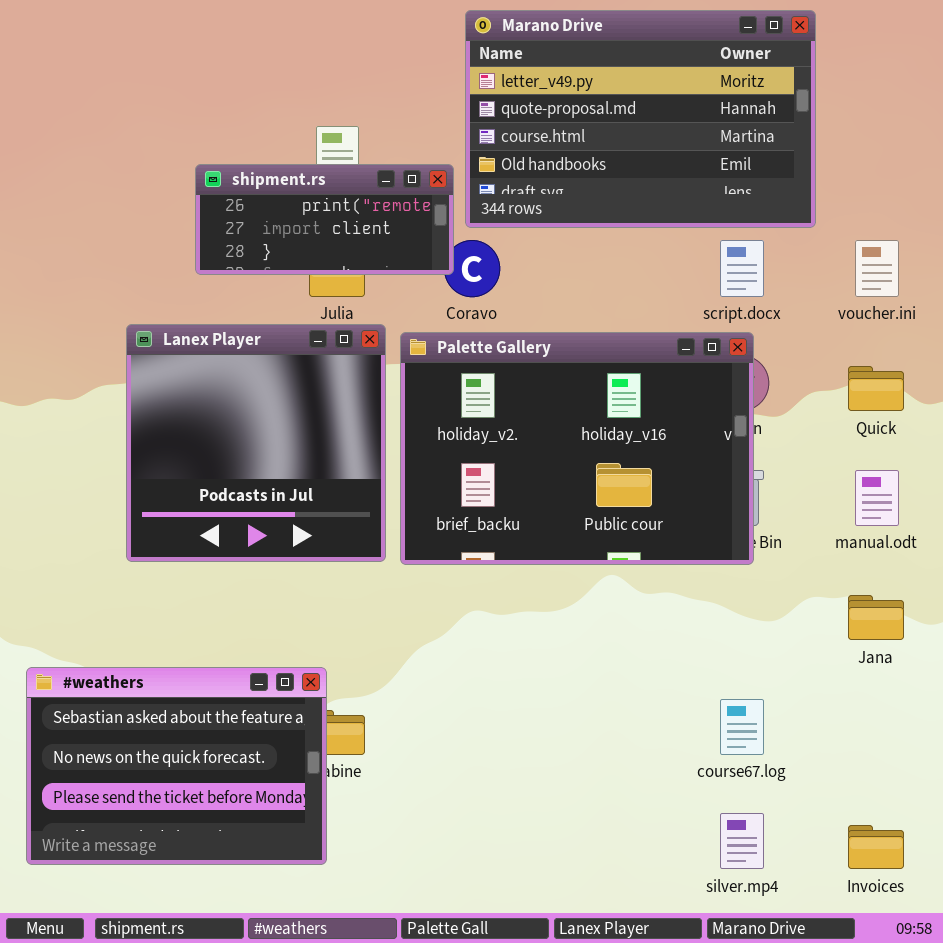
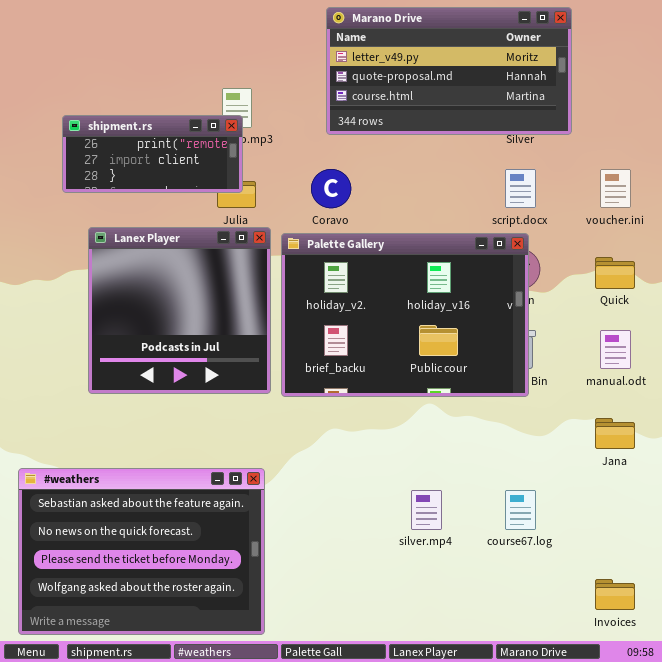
Marano Drive: [465,10,816,228] -> [326,7,572,135], resized
shipment.rs: [195,164,454,275] -> [62,115,243,193], moved
#weathers: [26,667,327,865] -> [18,468,265,635], resized
silver.mp4: [720,813,764,869] -> [411,490,442,530], moved

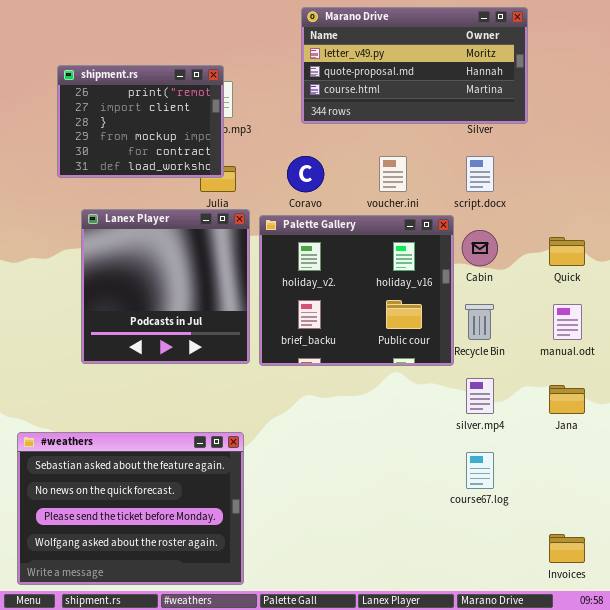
shipment.rs: [62,115,243,193] -> [57,65,224,178], resized
voucher.ini: [600,169,631,208] -> [379,156,407,192], moved
Palette Gallery: [281,233,529,397] -> [259,215,454,366], resized
silver.mp4: [411,490,442,530] -> [466,378,494,414], moved

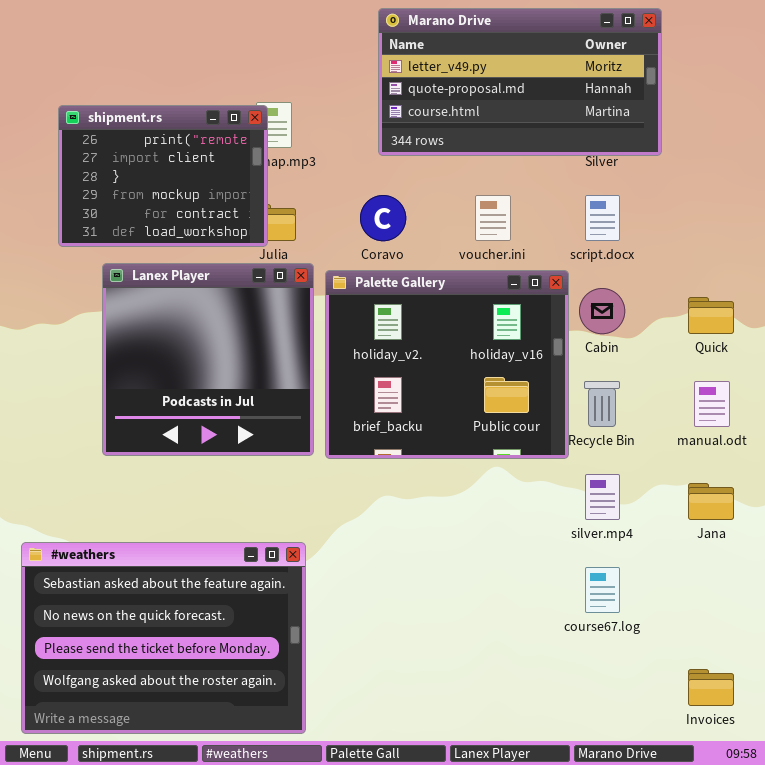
shipment.rs: [57,65,224,178] -> [58,105,268,247], moved

